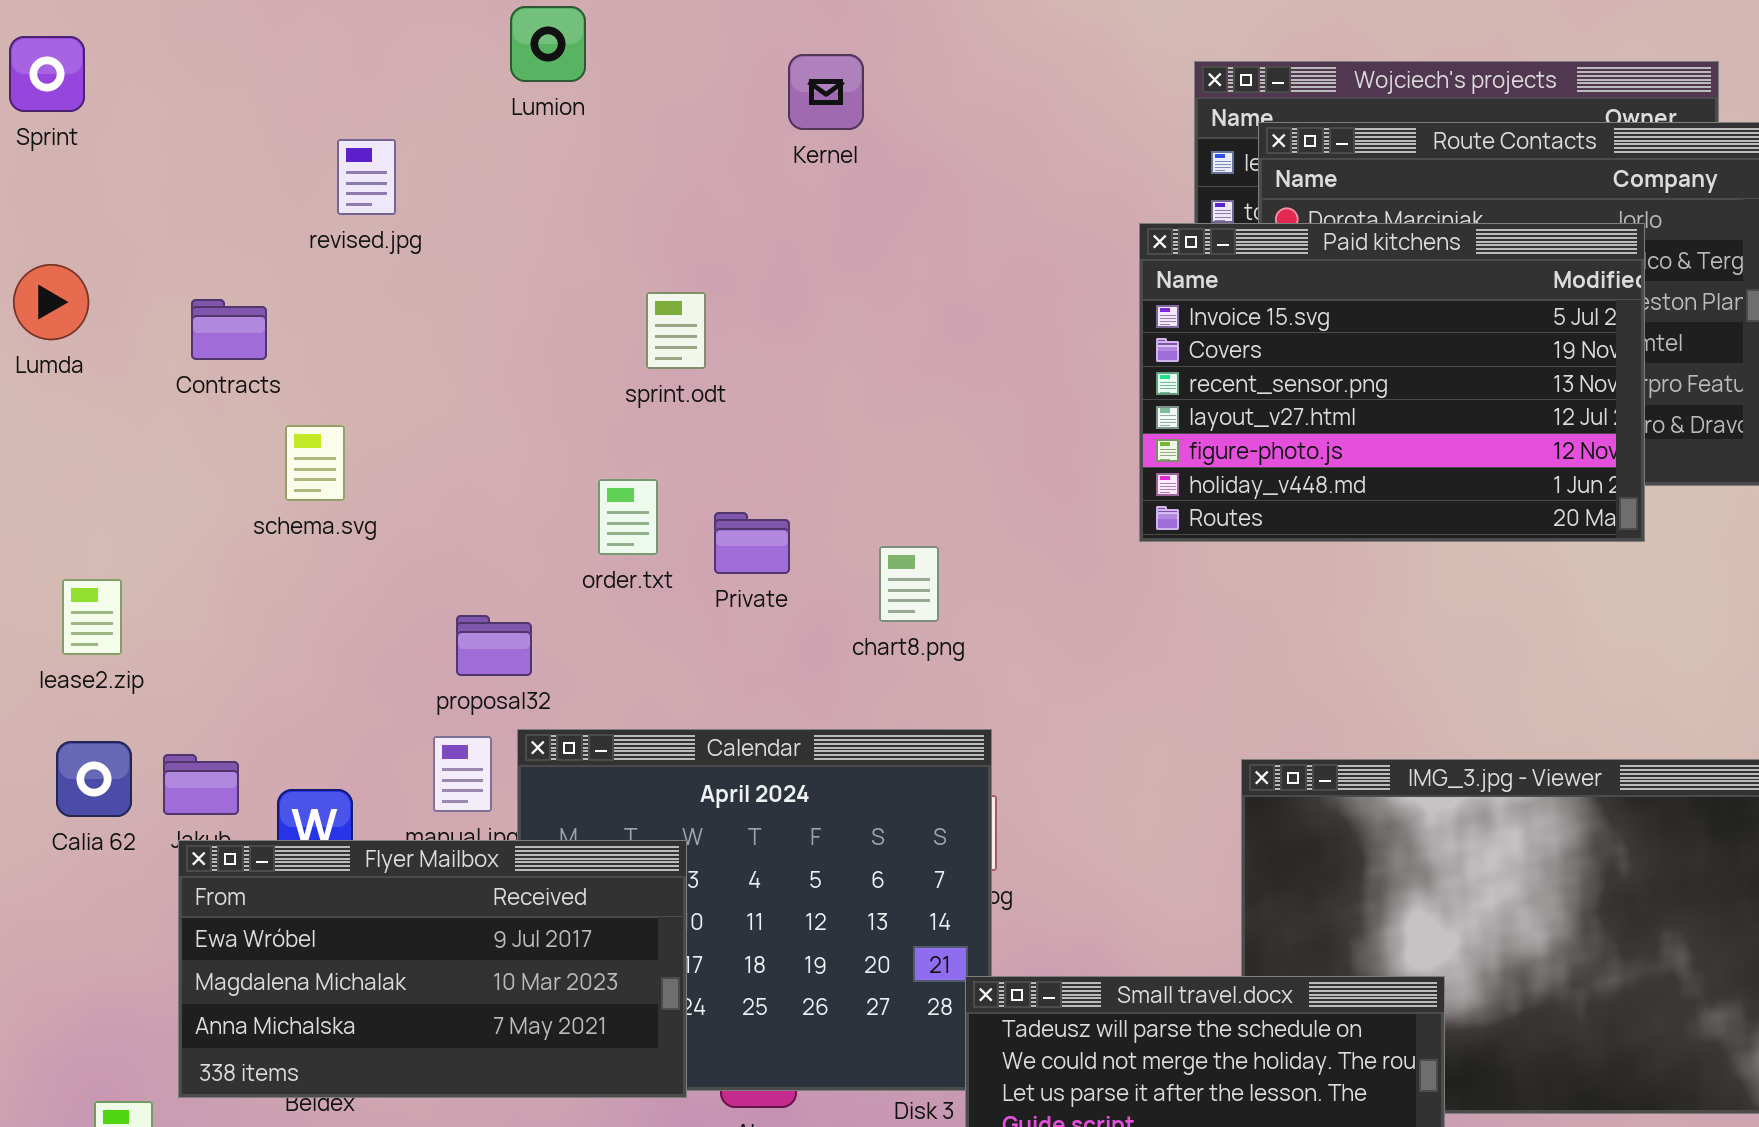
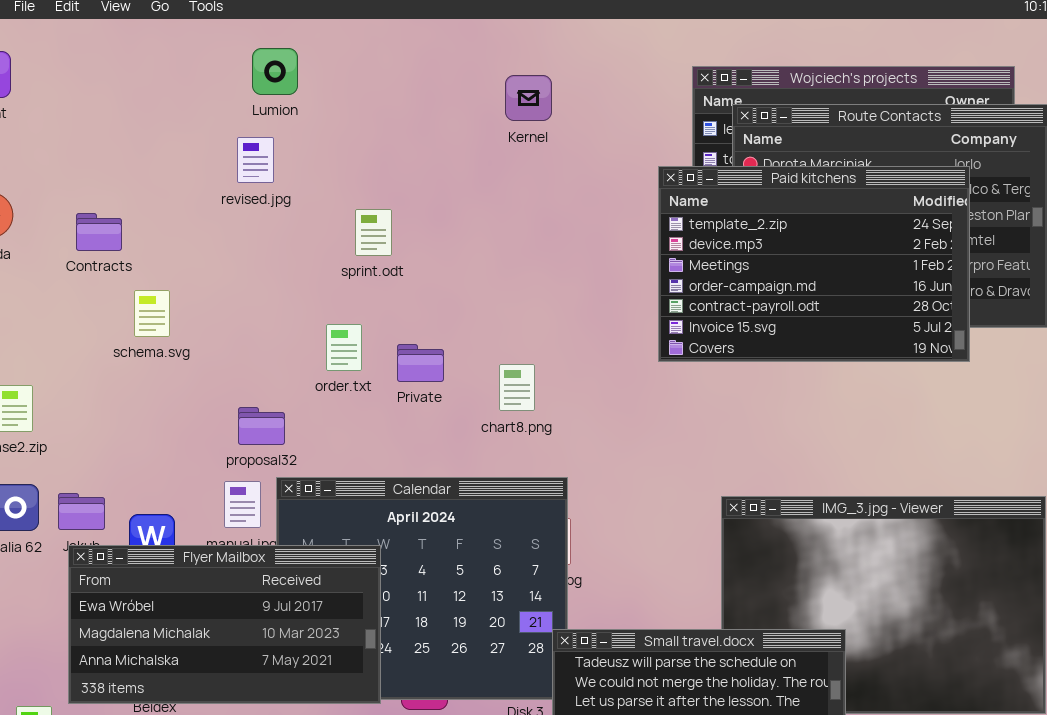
Lumion: [510,6,586,82] -> [252,48,298,95], moved
Kernel: [788,54,864,130] -> [505,75,552,121], moved
revised.jpg: [337,139,396,215] -> [237,137,274,183], moved
Paid kitchens: [1139,223,1645,542] -> [658,166,970,362], scrolled up 5 rows

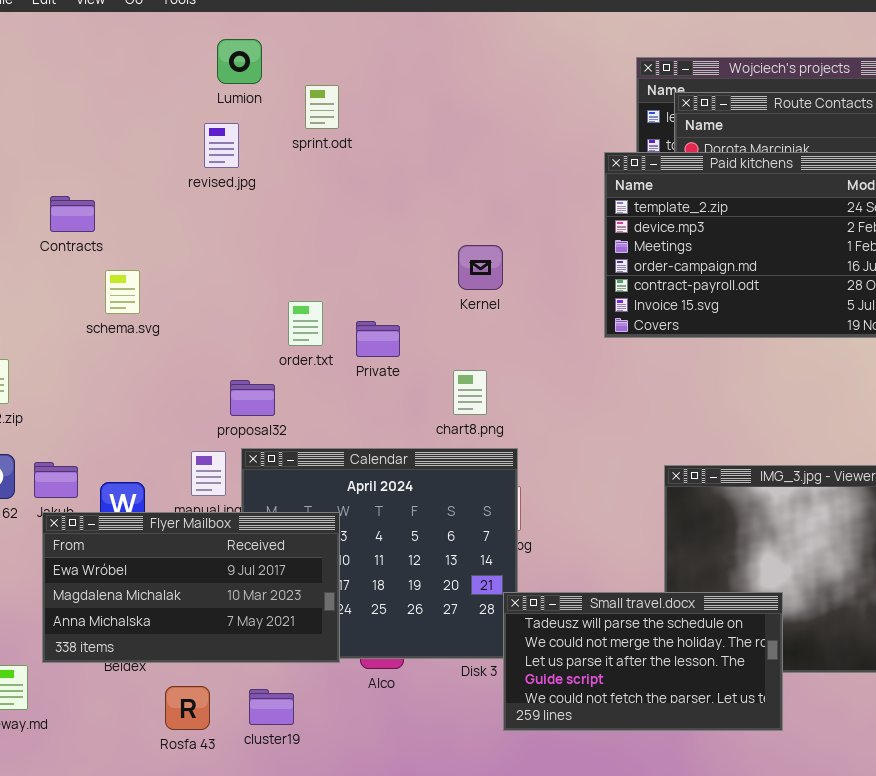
Kernel: [505,75,552,121] -> [458,245,503,290], moved
sprint.odt: [355,209,392,256] -> [305,85,339,129], moved
chart8.png: [499,364,535,411] -> [453,370,487,415], moved
proposal32: [238,407,285,445] -> [230,380,275,416], moved

